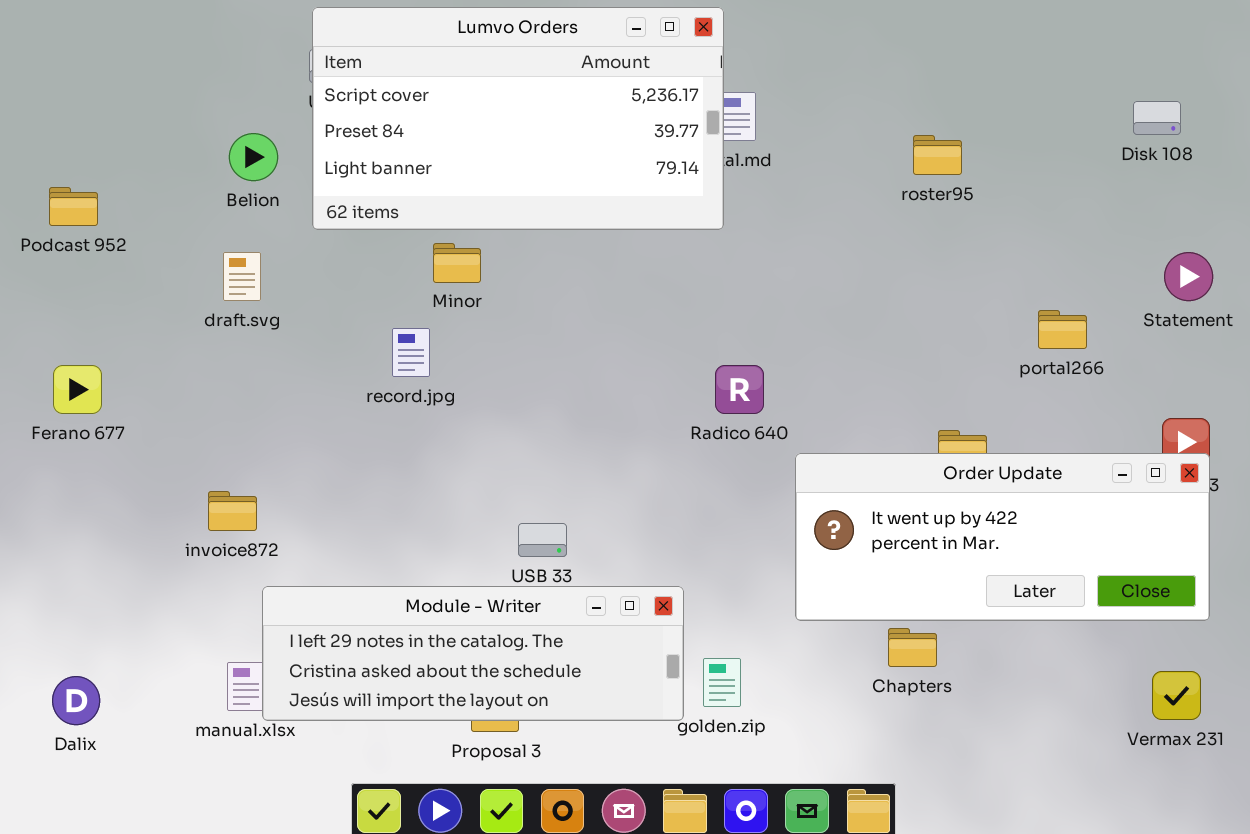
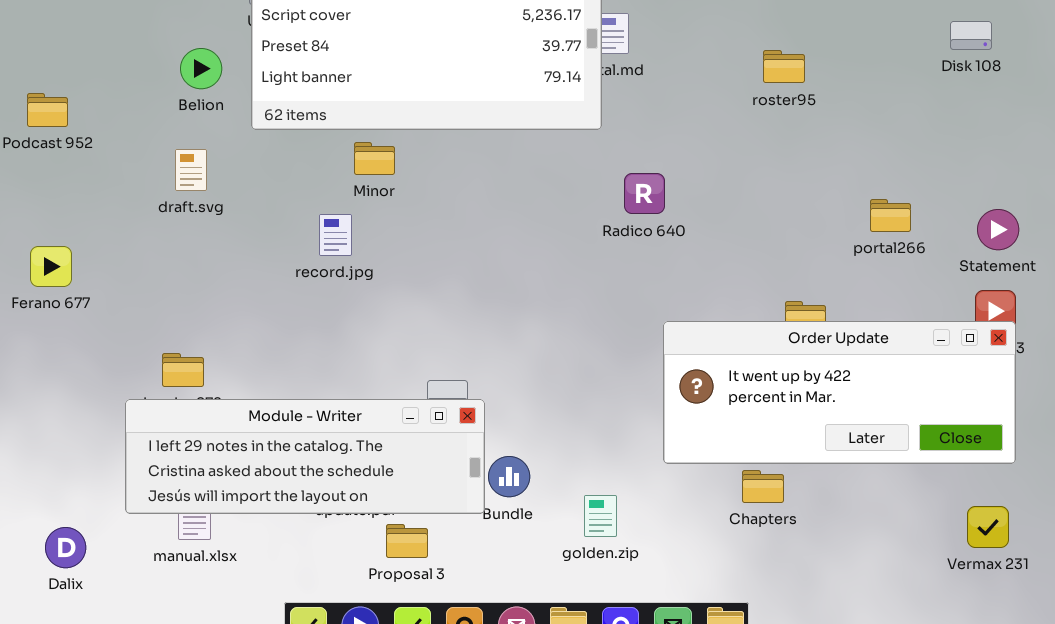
Statement: [1164,252,1213,301] -> [977,209,1019,250], moved
Radico 640: [715,365,764,414] -> [624,173,665,214], moved
Module - Writer: [262,586,684,721] -> [125,399,485,514], moved
Dalix: [52,676,100,725] -> [45,527,86,568], moved

